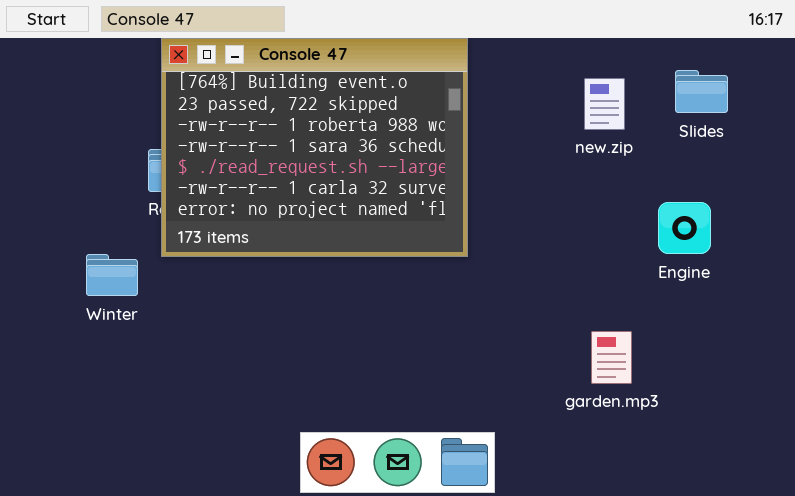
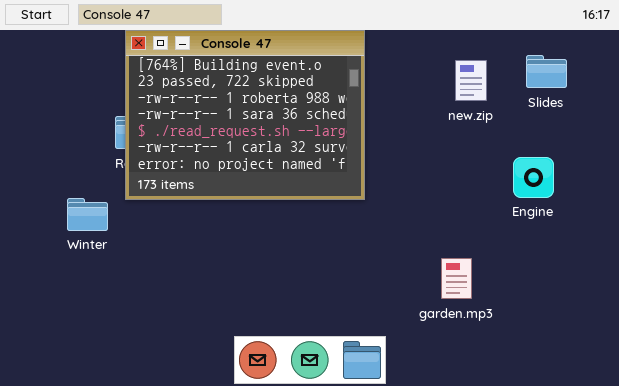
garden.mp3: [591,331,632,384] -> [441,258,472,299], moved

